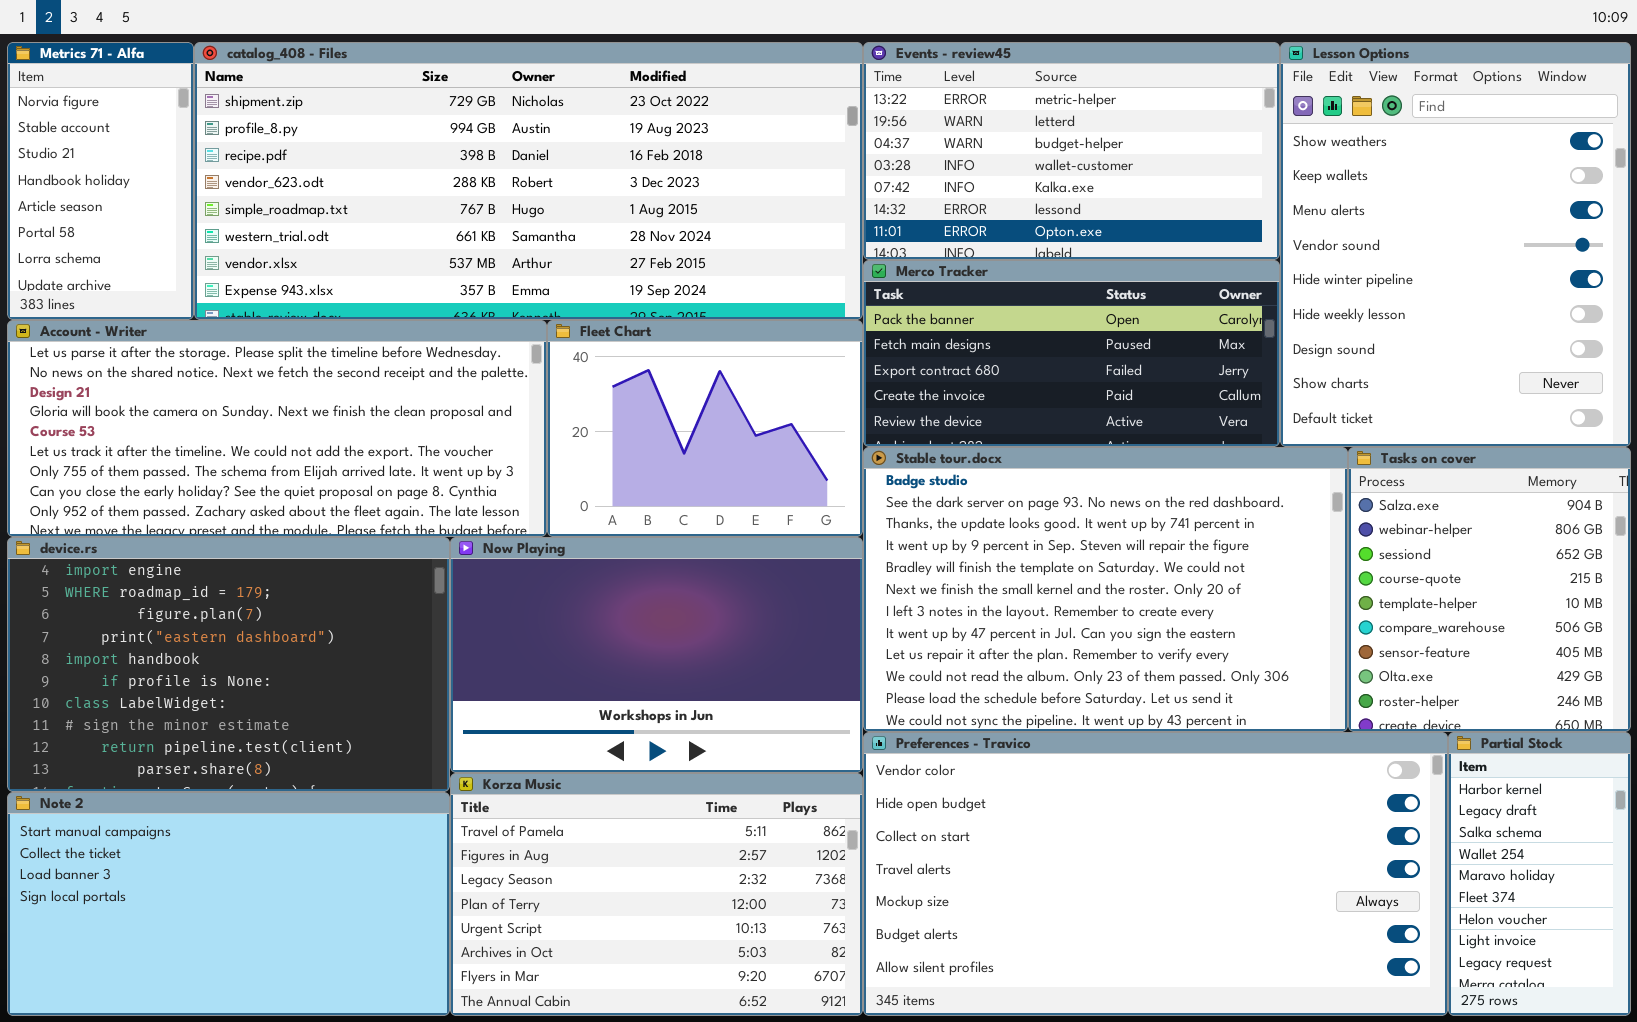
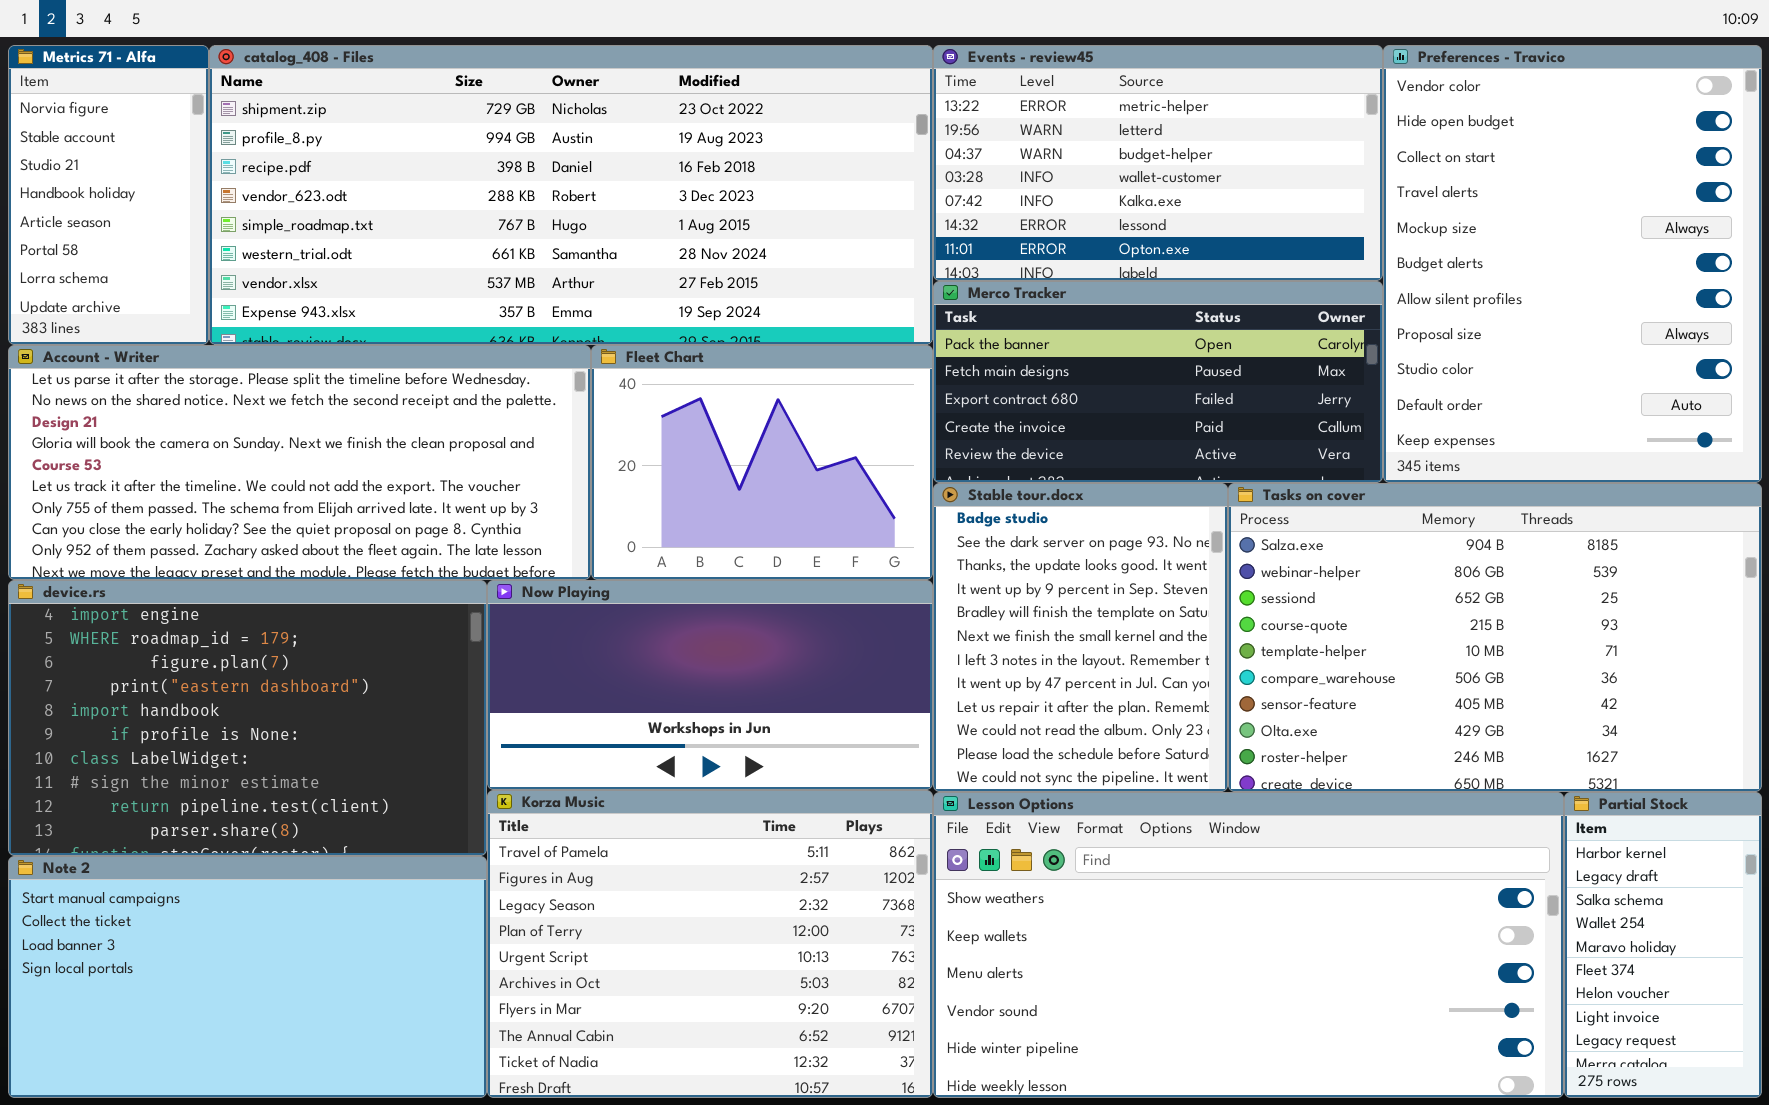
Lesson Options: [1280,42,1631,447] -> [933,792,1564,1098], moved, resized
Stable tour.docx: [863,447,1348,732] -> [933,483,1228,792], resized
Tasks on cover: [1348,447,1631,732] -> [1228,483,1762,792], resized
Now Playing: [450,537,863,773] -> [487,580,933,790], resized
Preferences - Travico: [863,732,1448,1016] -> [1383,45,1762,483], moved, resized
Korza Music: [450,773,863,1016] -> [487,790,933,1098], resized

